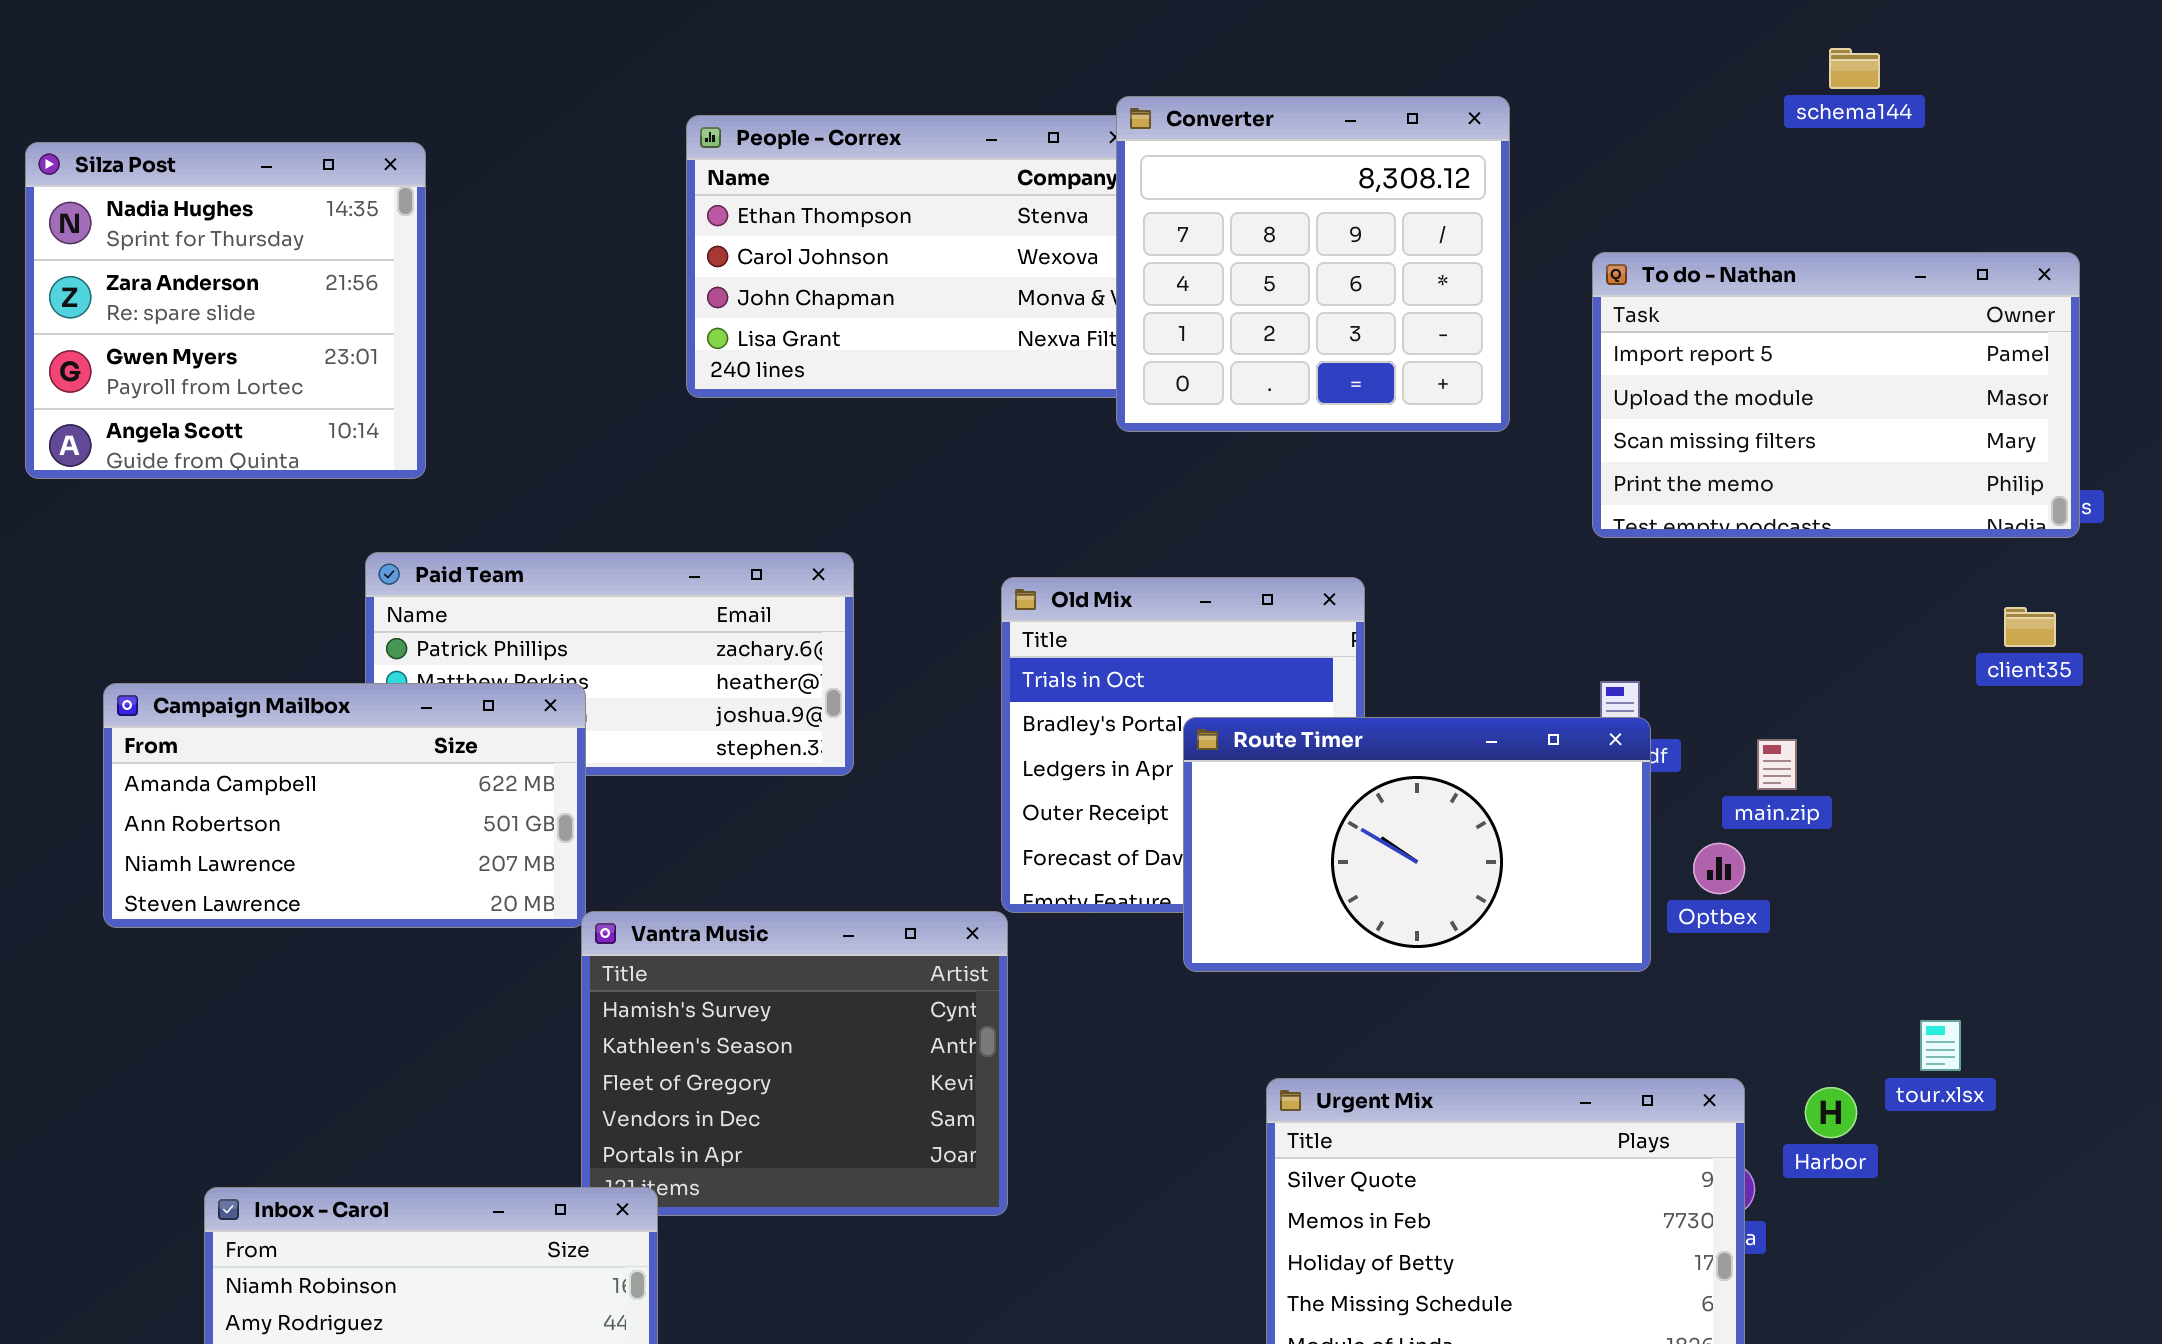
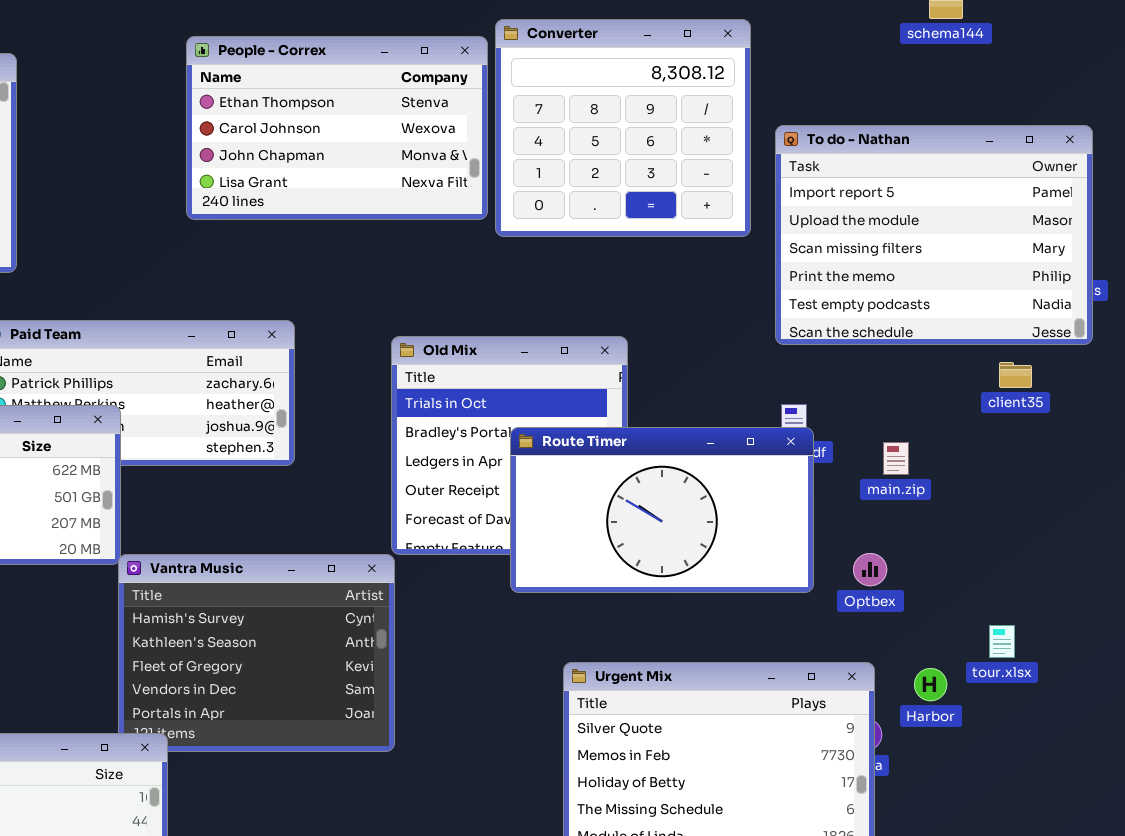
Converter: [1116,96,1510,432] -> [495,19,751,237], moved
To do - Nathan: [1592,252,2080,538] -> [775,125,1093,345], resized
client35: [2004,607,2056,647] -> [999,362,1032,388], moved
Optbex: [1693,843,1745,894] -> [853,553,887,586], moved

